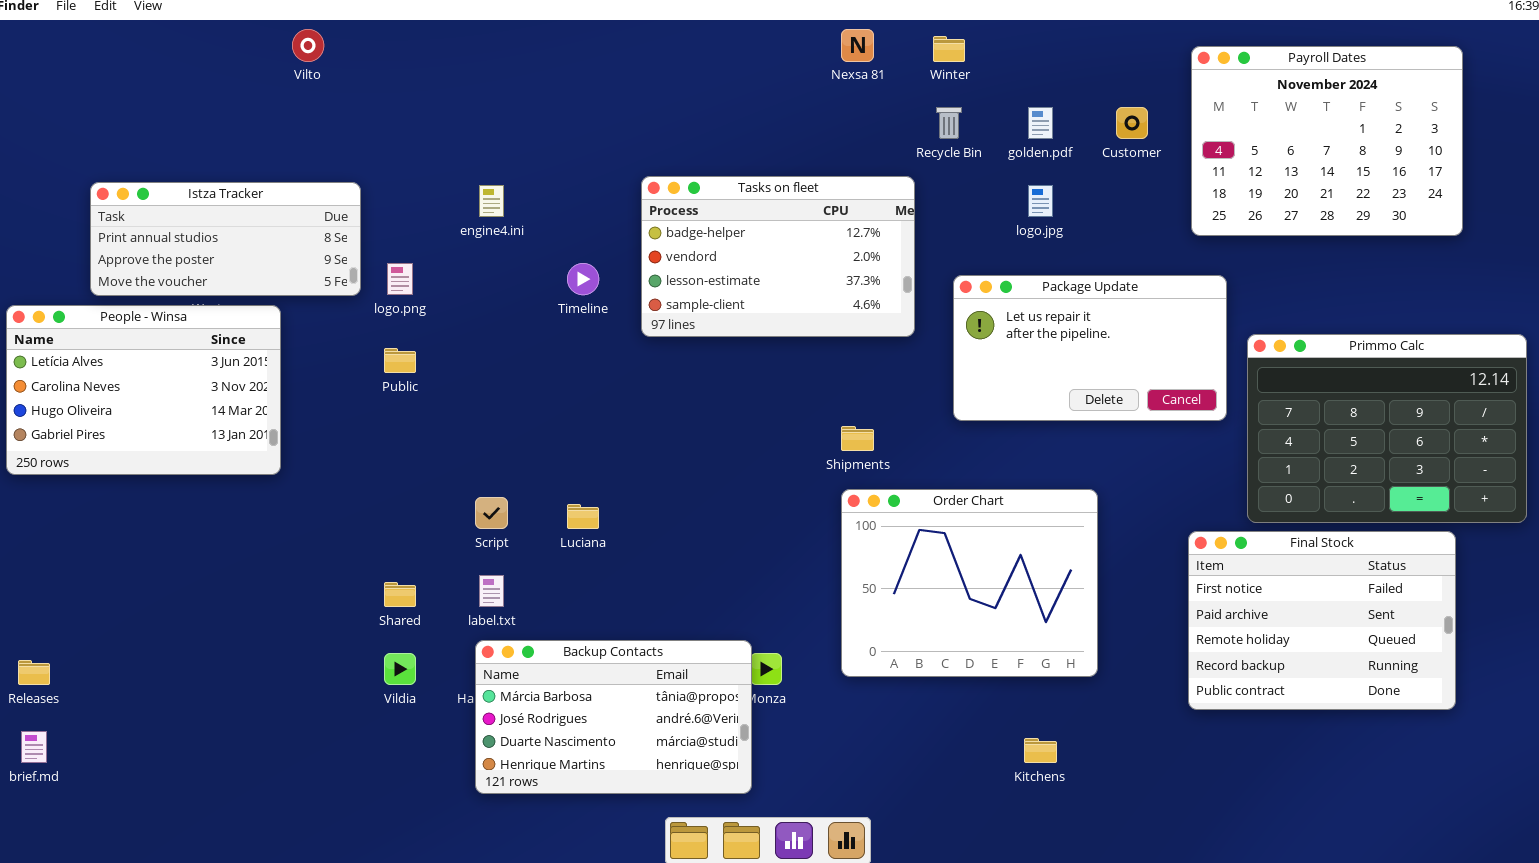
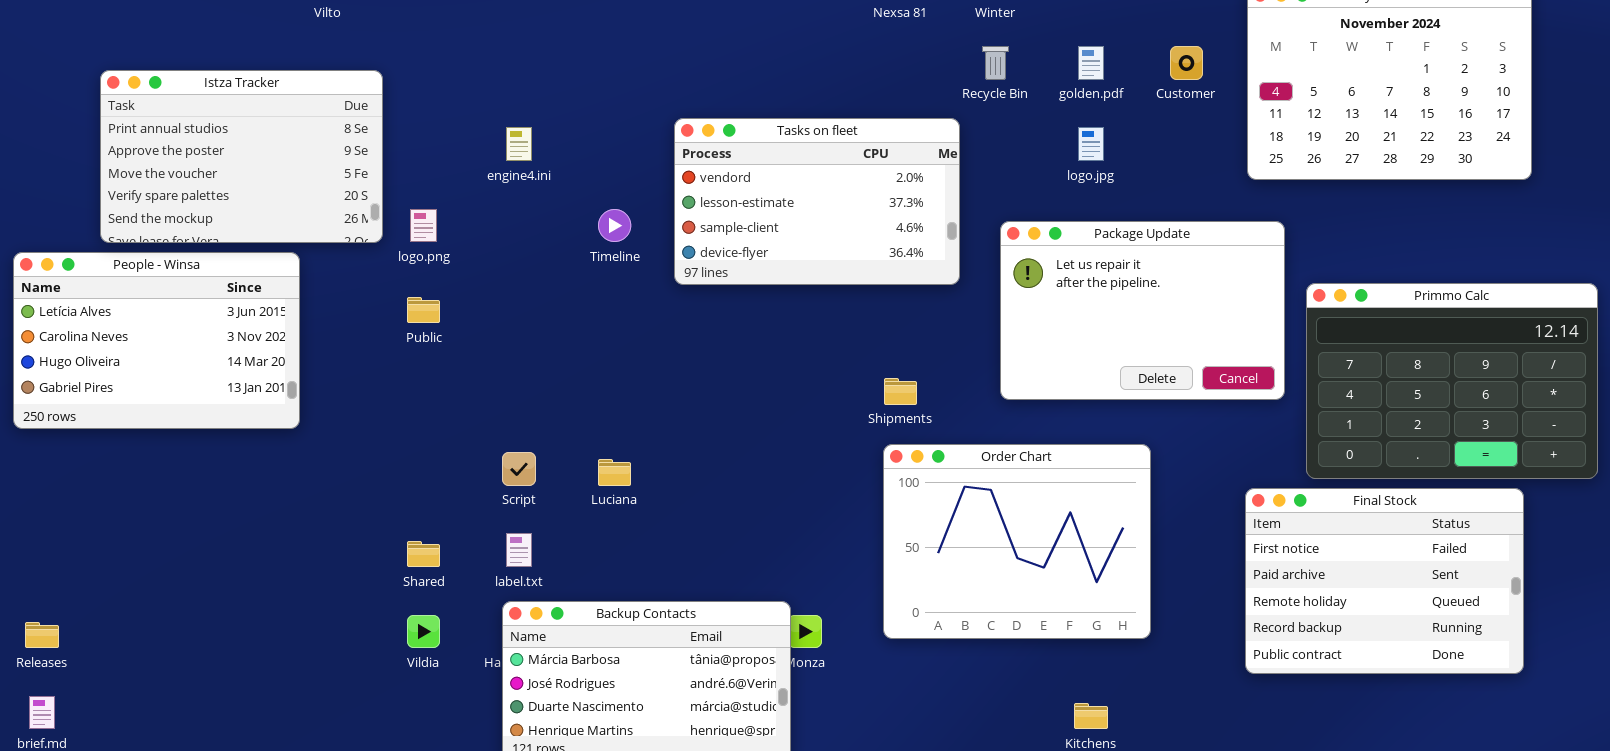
Tasks on fleet: [641,176,915,337] -> [674,118,960,285], scrolled down 1 row
Istza Tracker: [90,182,361,296] -> [100,70,383,243], resized
Package Update: [953,275,1227,421] -> [1000,221,1285,400], resized

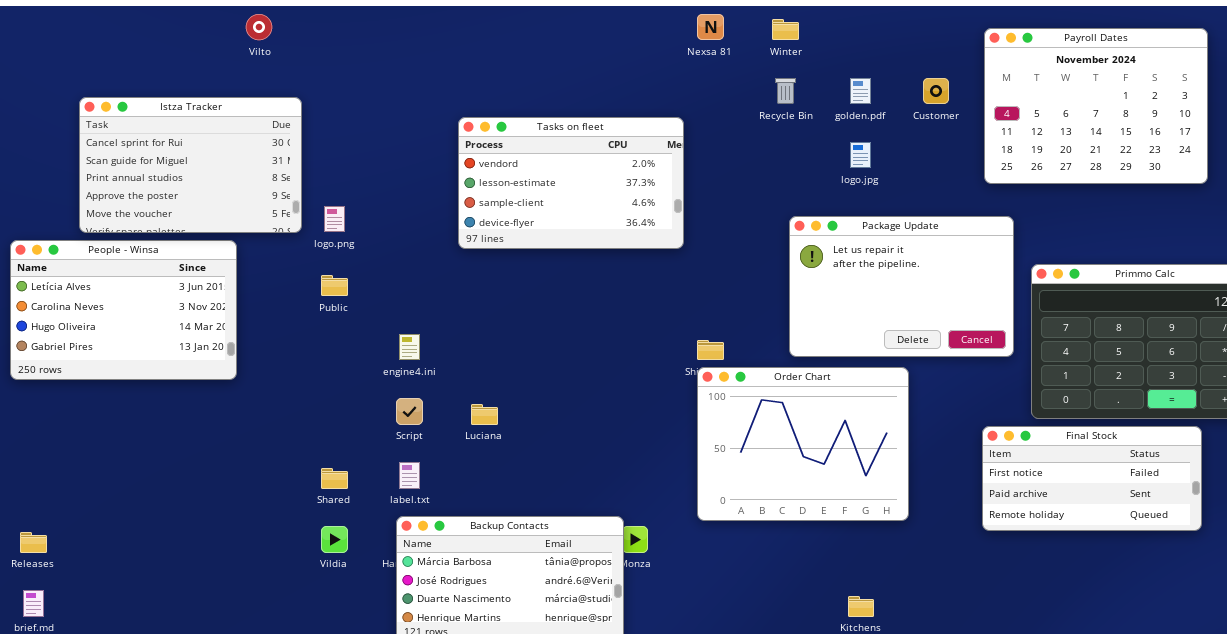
Istza Tracker: [100,70,383,243] -> [79,97,302,233], scrolled up 2 rows
Tasks on fleet: [674,118,960,285] -> [458,117,684,249], moved
engine4.ini: [506,127,532,161] -> [399,334,420,360], moved
Order Chart: [883,444,1151,639] -> [697,367,909,521], moved
Final Stock: [1245,488,1524,674] -> [982,426,1202,531], resized

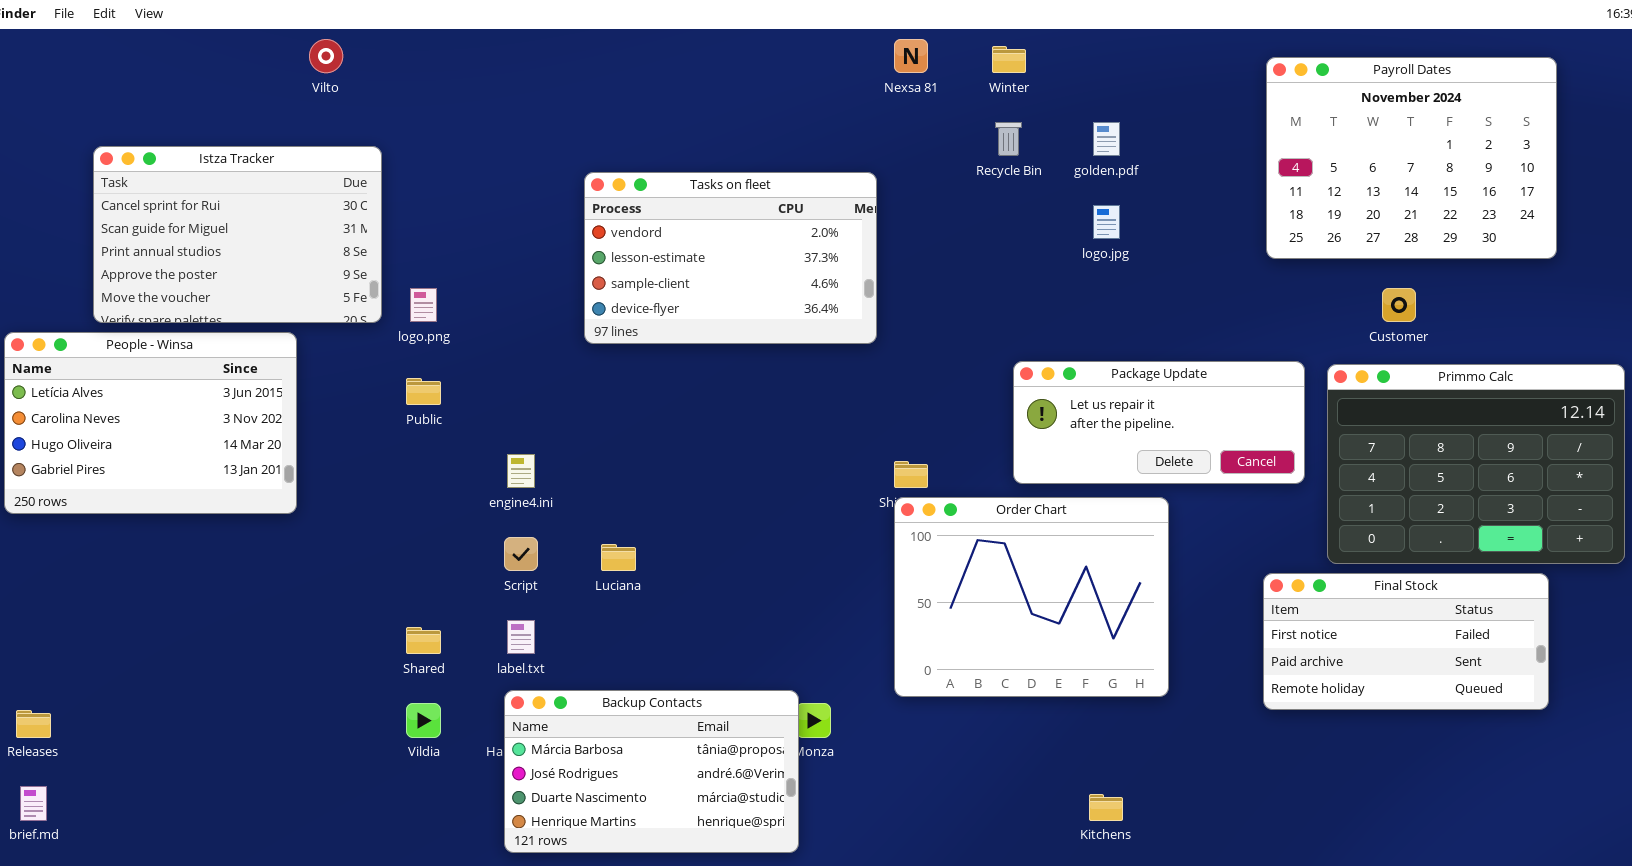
Customer: [923,78,949,104] -> [1382,288,1416,322], moved
Package Update: [789,216,1014,357] -> [1013,361,1305,484], resized

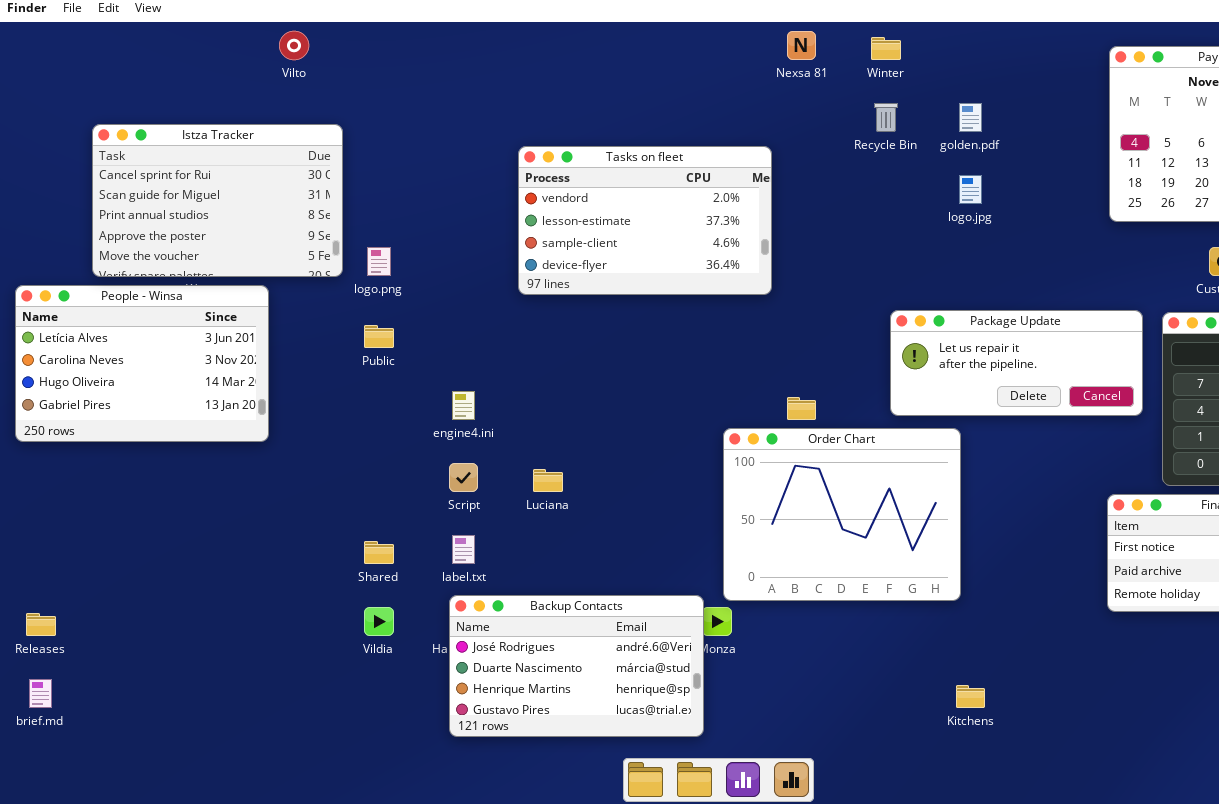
Order Chart: [894,497,1169,697] -> [723,428,961,601], moved
Backup Contacts: [504,690,799,853] -> [449,595,704,737], scrolled down 1 row

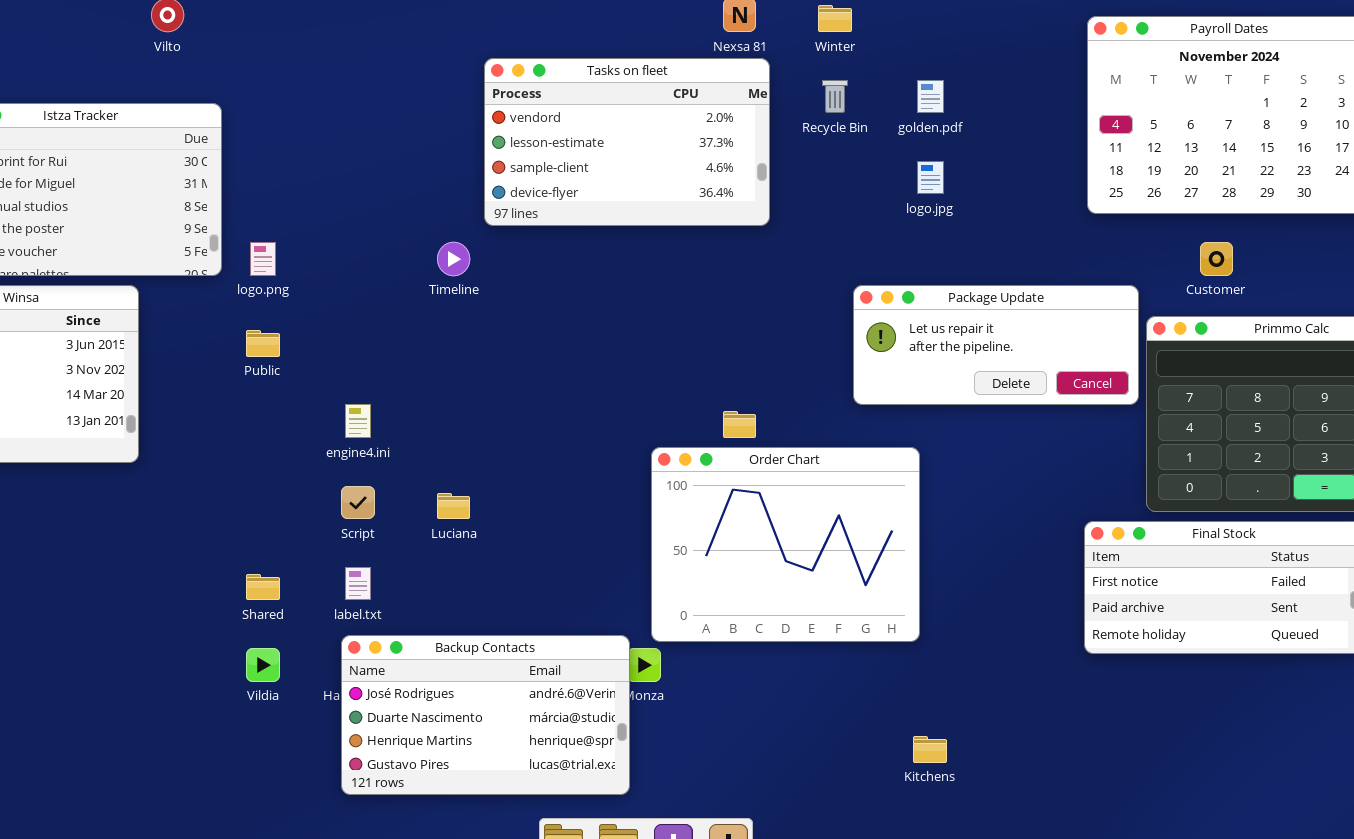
Tasks on fleet: [518,146,772,295] -> [484,58,770,226], moved
Package Update: [890,310,1143,416] -> [853,285,1139,405], moved

